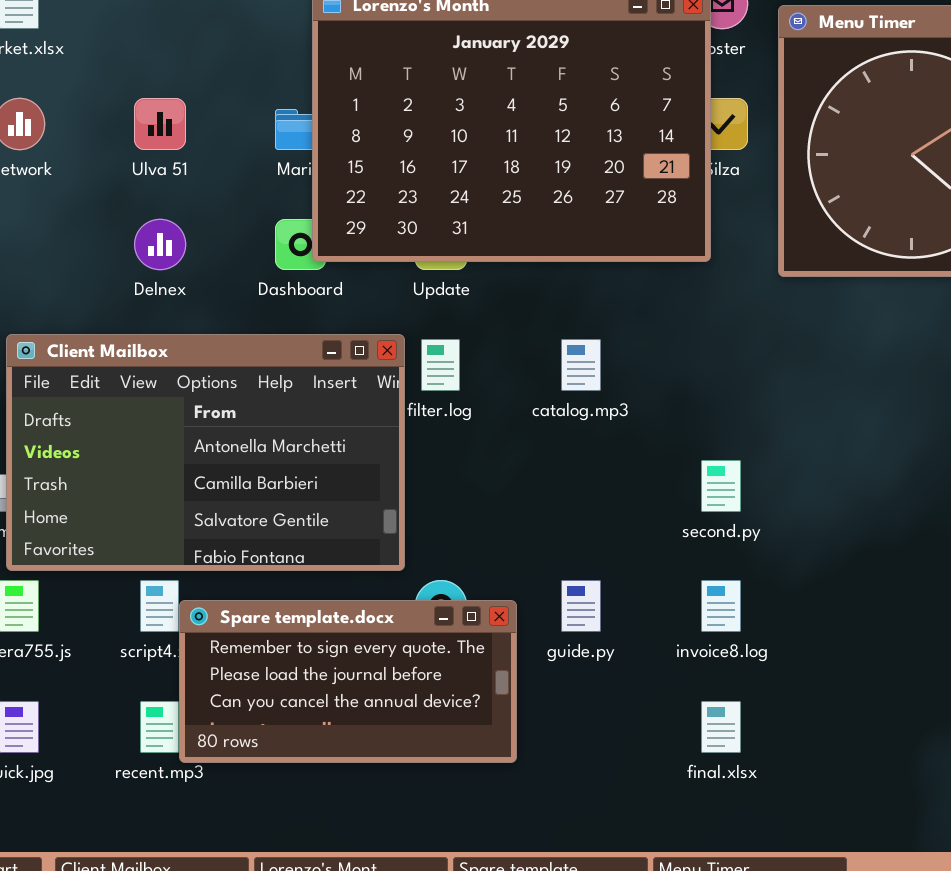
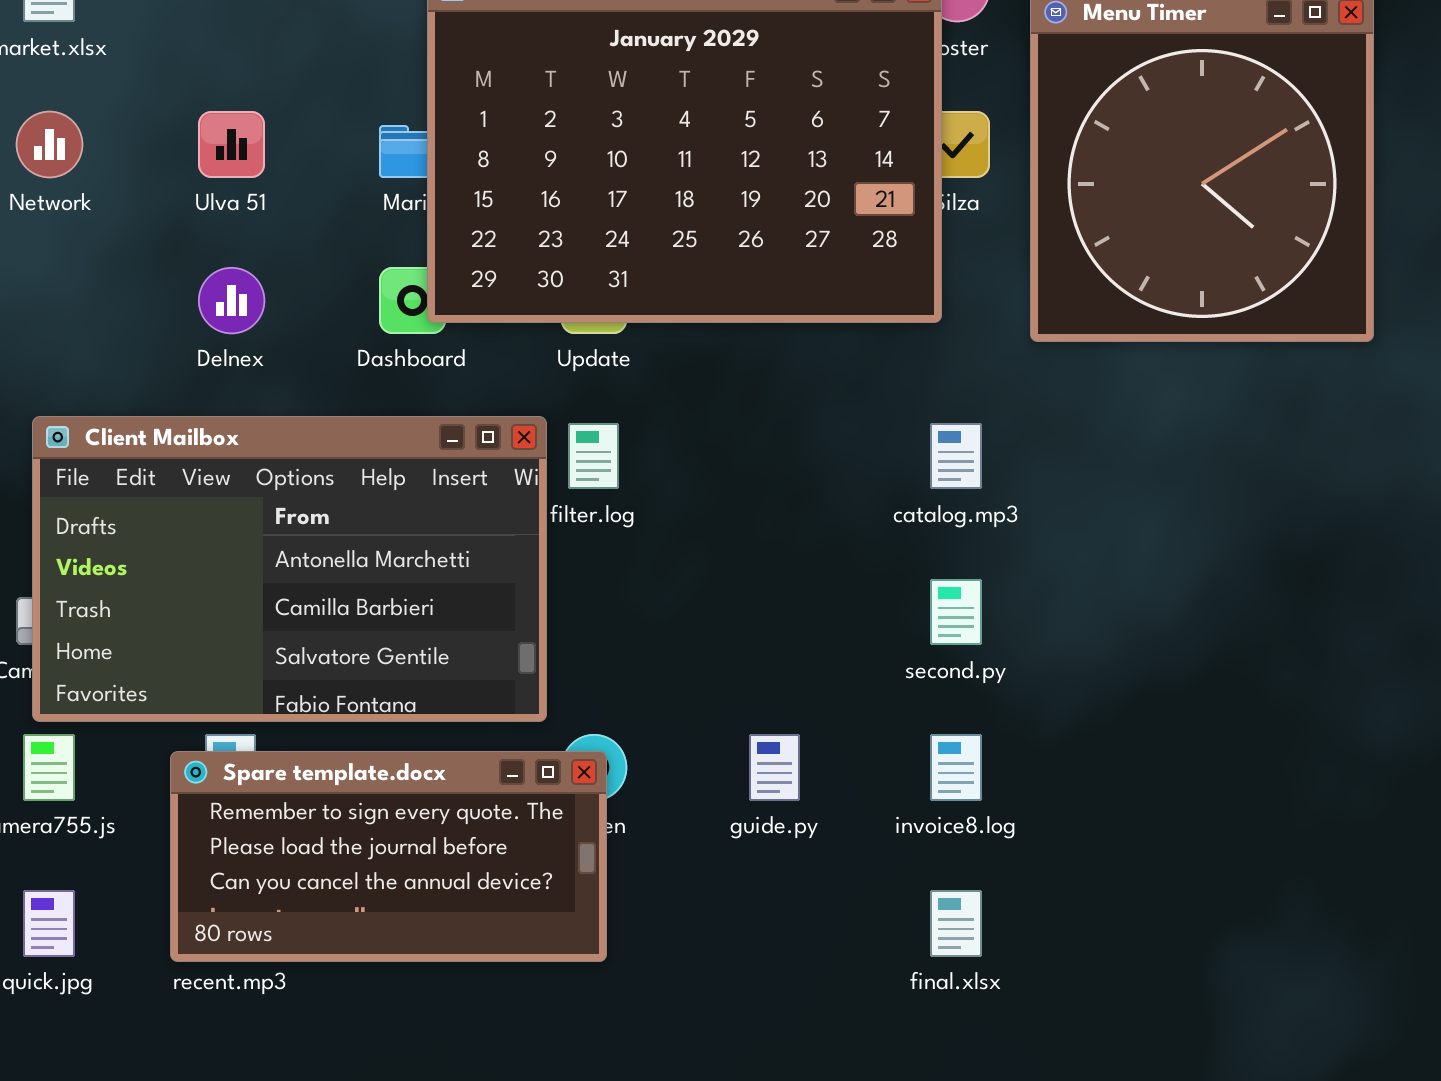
catalog.mp3: [561,339,601,391] -> [930,423,982,489], moved
Spare template.docx: [179,600,517,763] -> [170,751,607,962], moved

